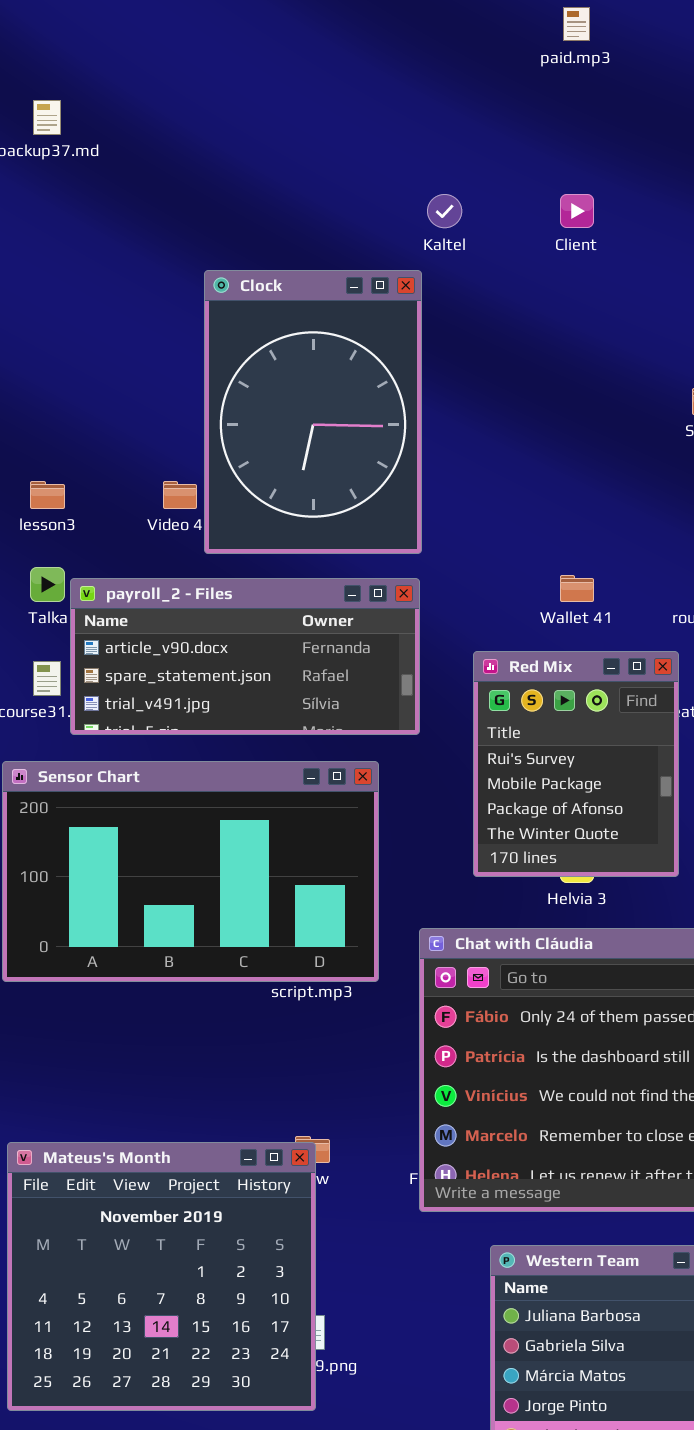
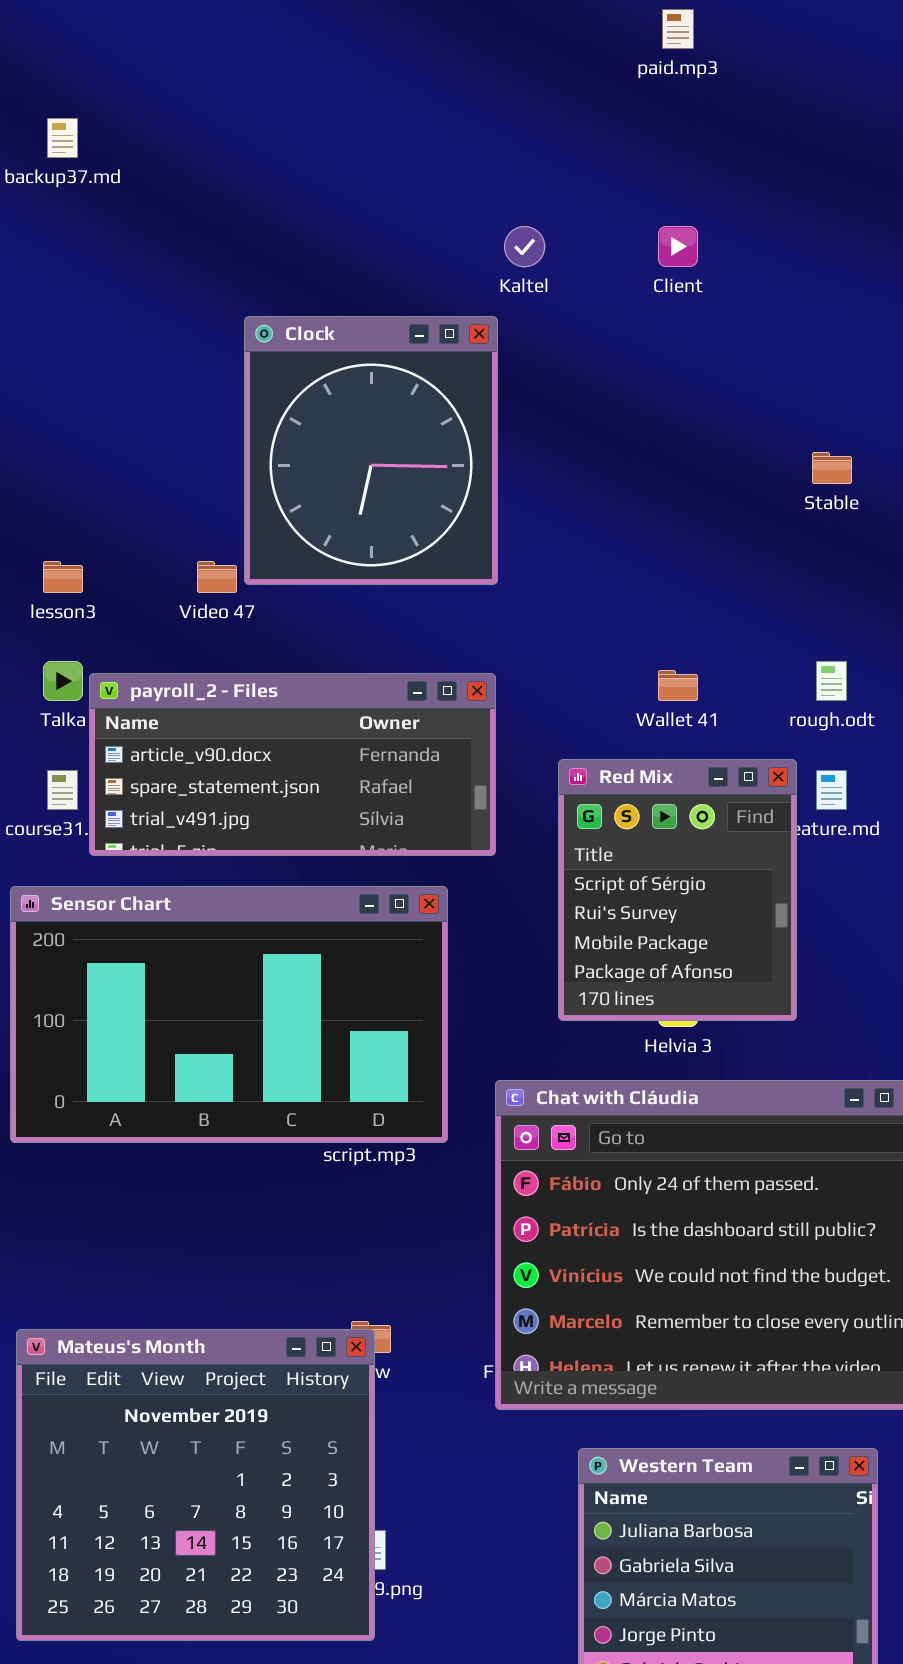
Clock: [204,270,422,554] -> [244,316,498,585], resized
Red Mix: [473,651,679,877] -> [558,759,797,1021], scrolled up 1 row

